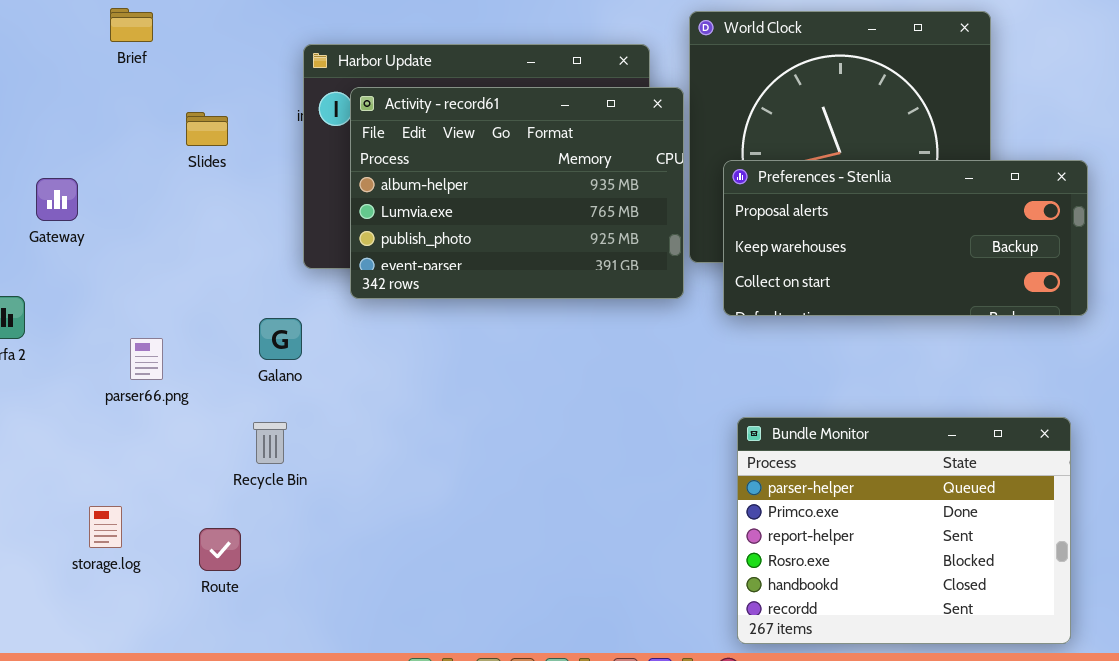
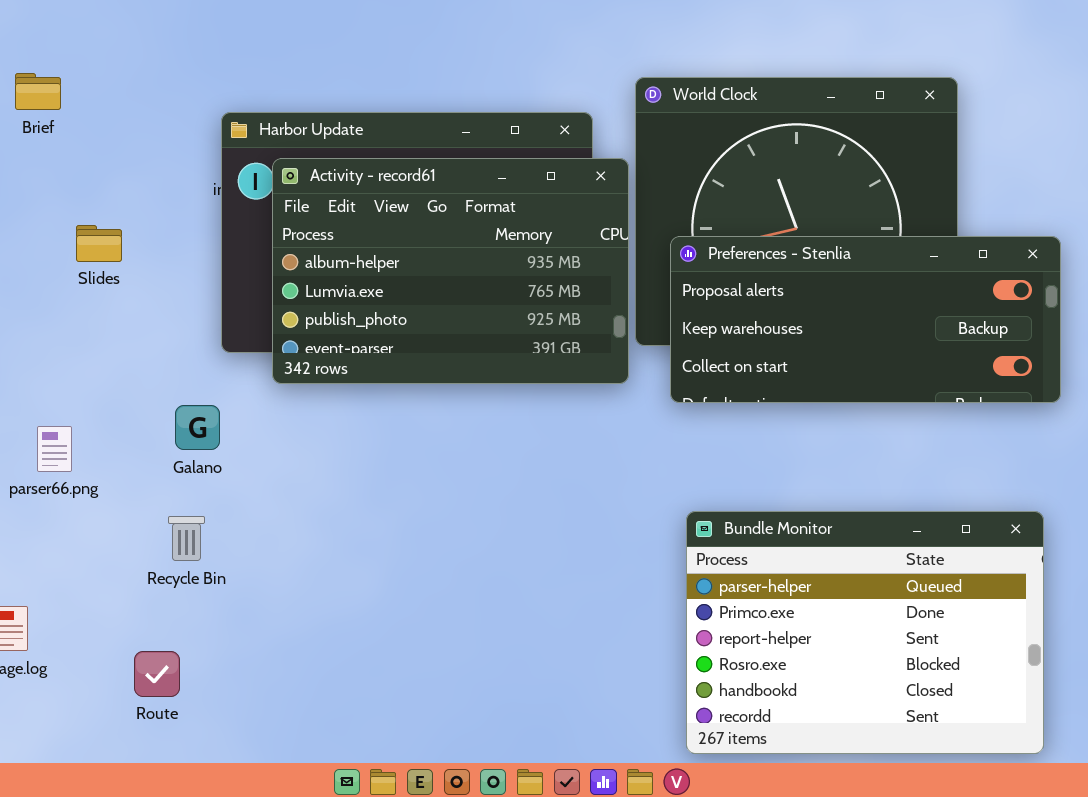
Slides: [186,112,228,146] -> [76,225,122,262], moved
Route: [199,528,241,571] -> [134,651,180,697], moved

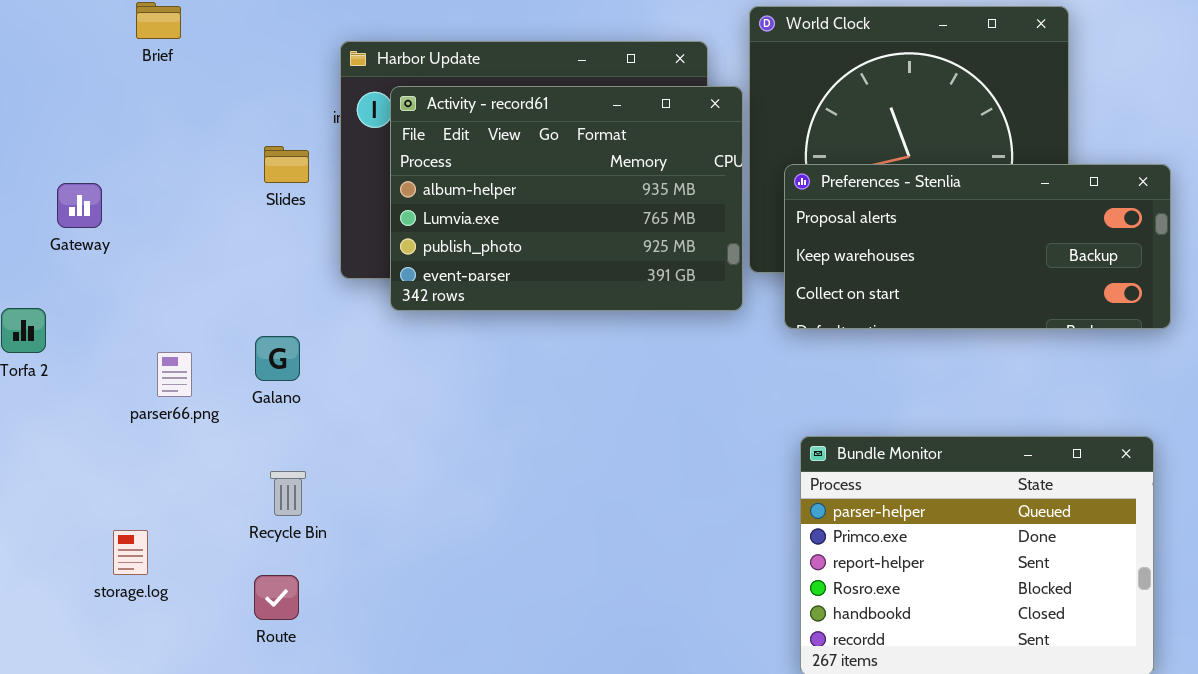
Slides: [76,225,122,262] -> [264,146,309,183], moved
Galano: [175,405,220,450] -> [255,336,300,381], moved
Recycle Bin: [168,516,205,561] -> [270,471,306,516], moved

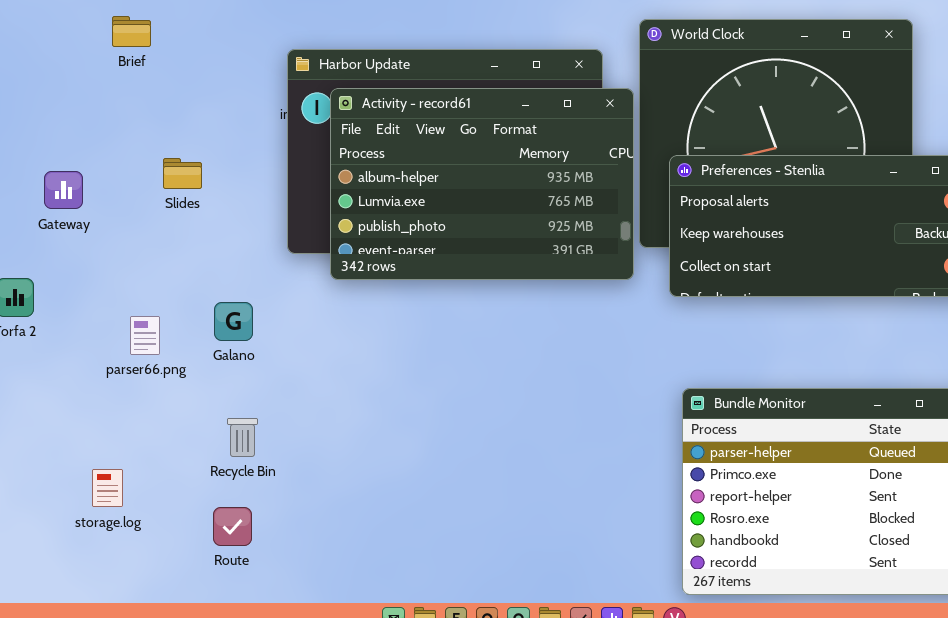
Slides: [264,146,309,183] -> [163,158,202,189], moved

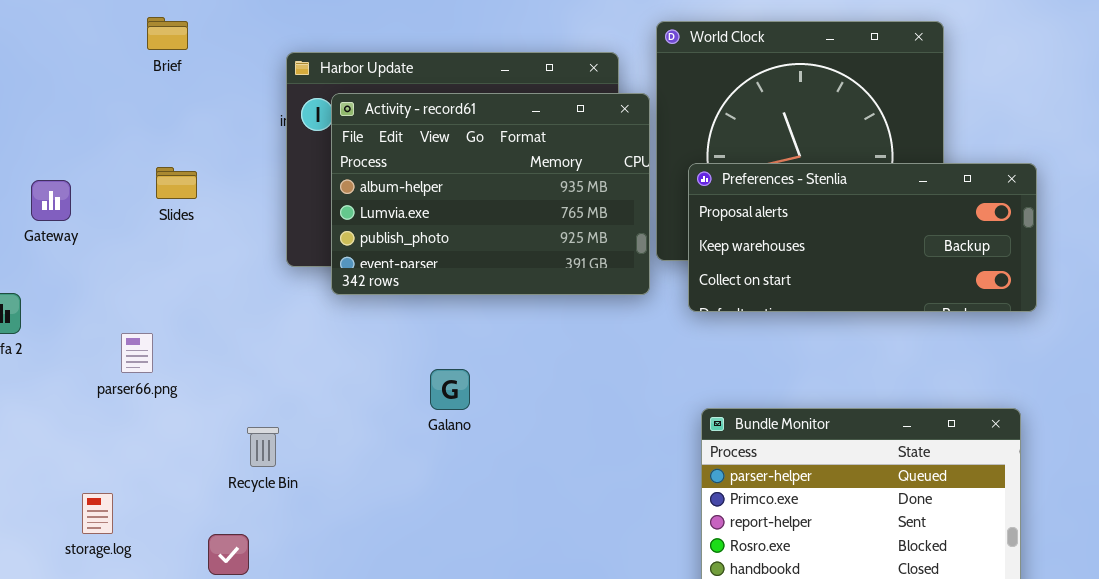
Brief: [112,16,151,47] -> [147,17,188,50], moved
Galano: [214,302,253,341] -> [430,369,470,410], moved
Recycle Bin: [227,418,258,457] -> [247,427,279,467], moved

